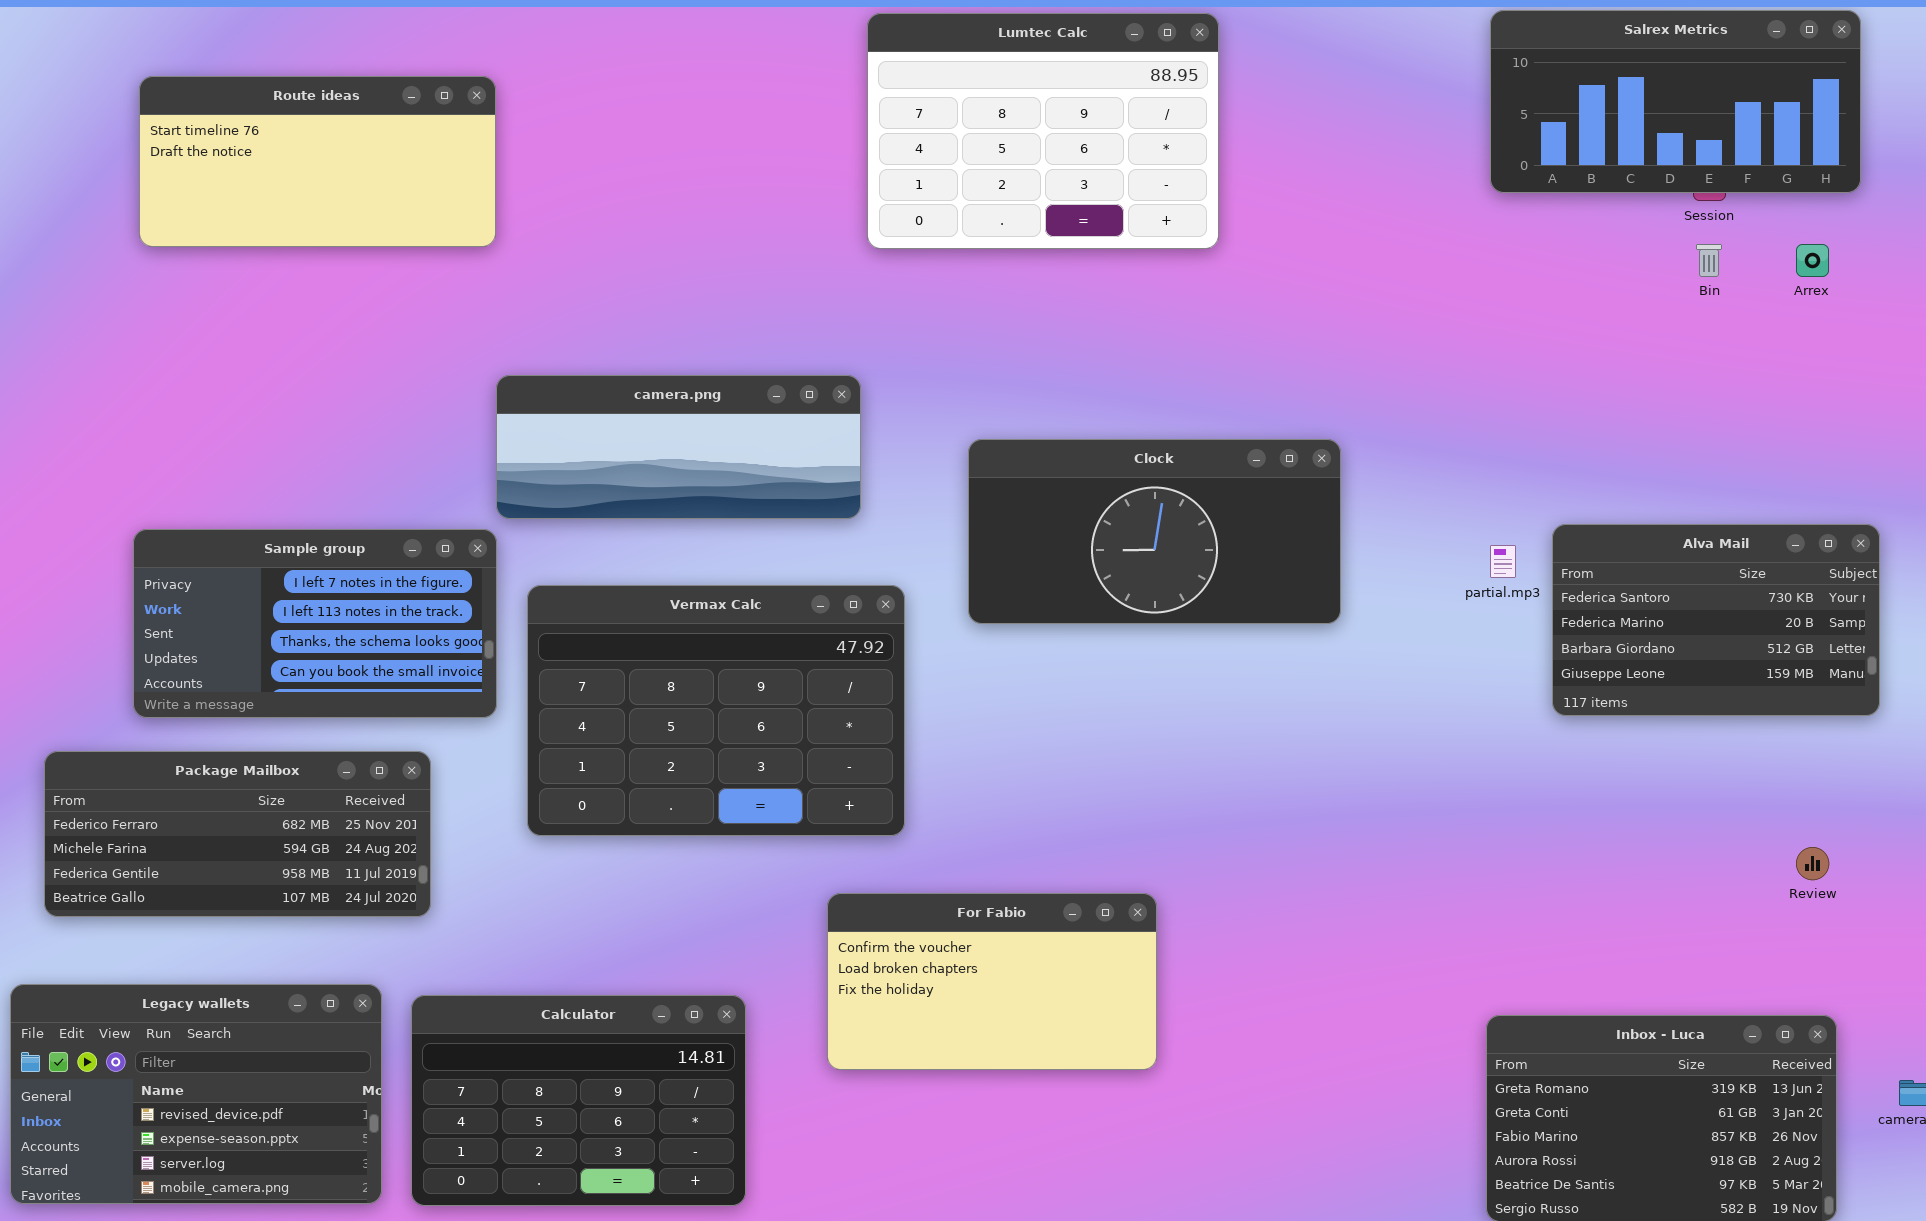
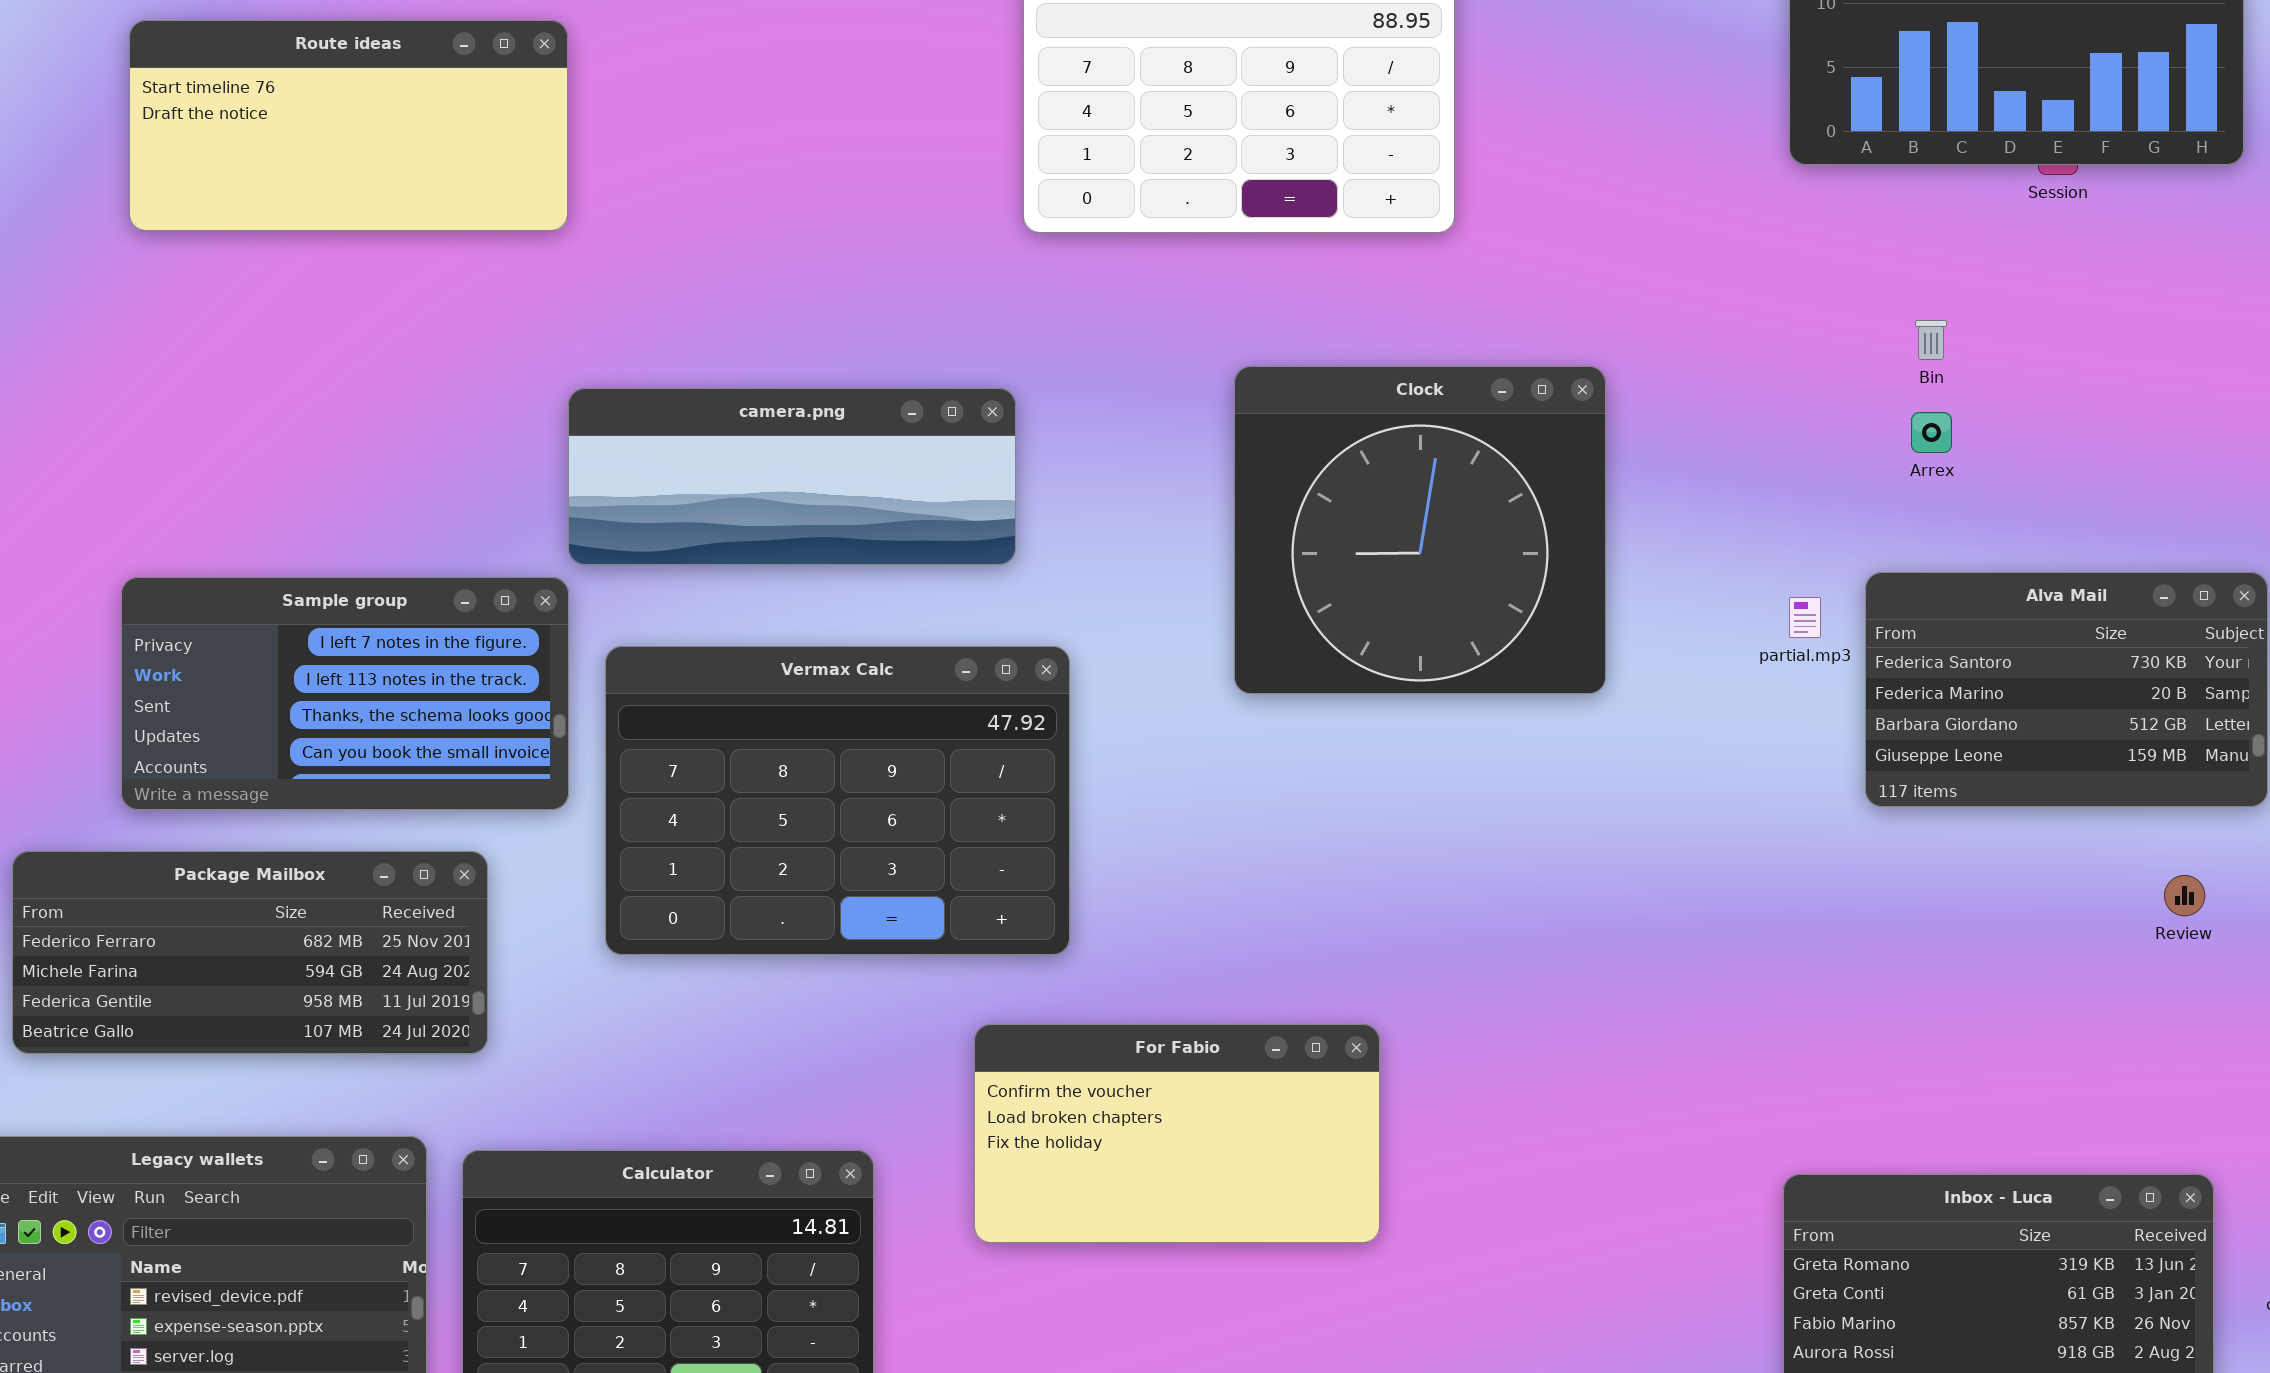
Bin: [1696,244,1722,277] -> [1915,320,1947,360], moved
Arrex: [1796,244,1829,277] -> [1911,412,1952,453], moved
Clock: [968,439,1341,624] -> [1234,366,1606,694], resized
Review: [1796,847,1829,880] -> [2164,875,2205,916], moved

